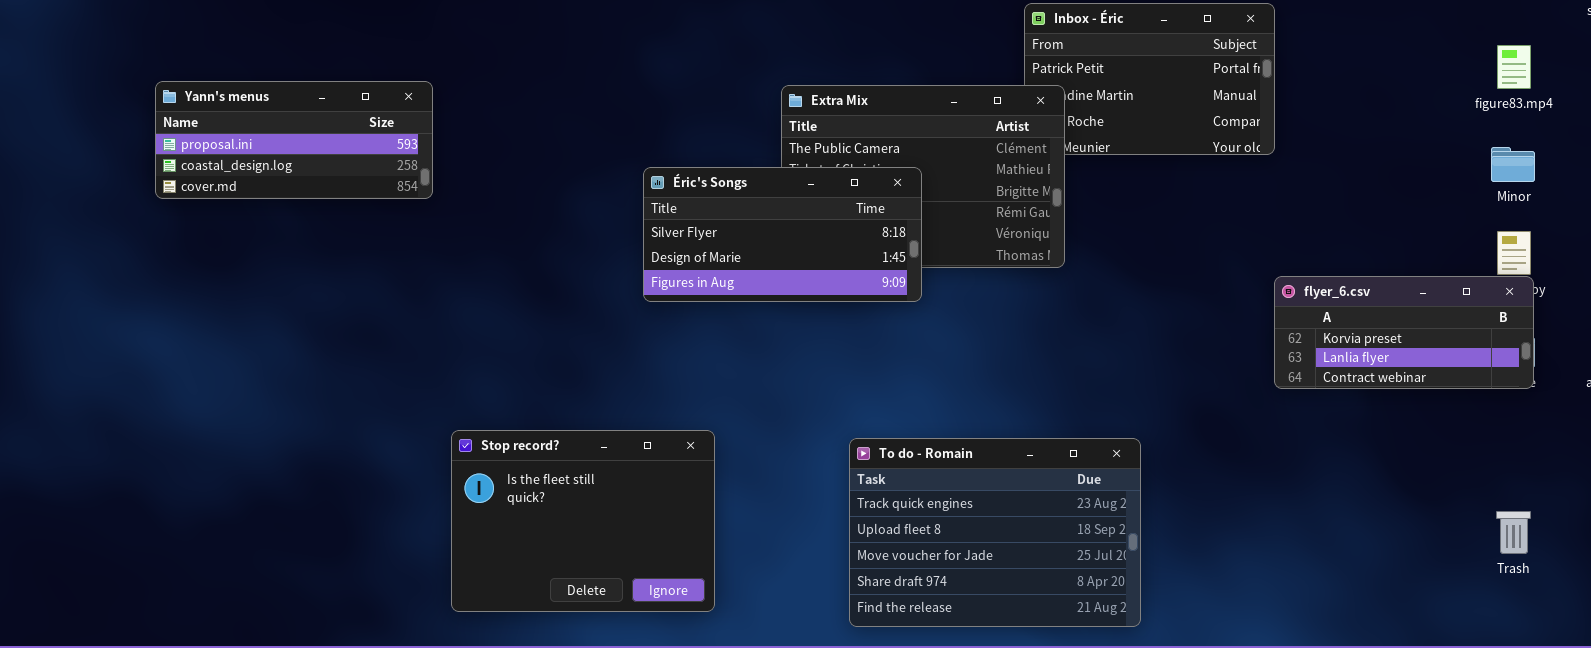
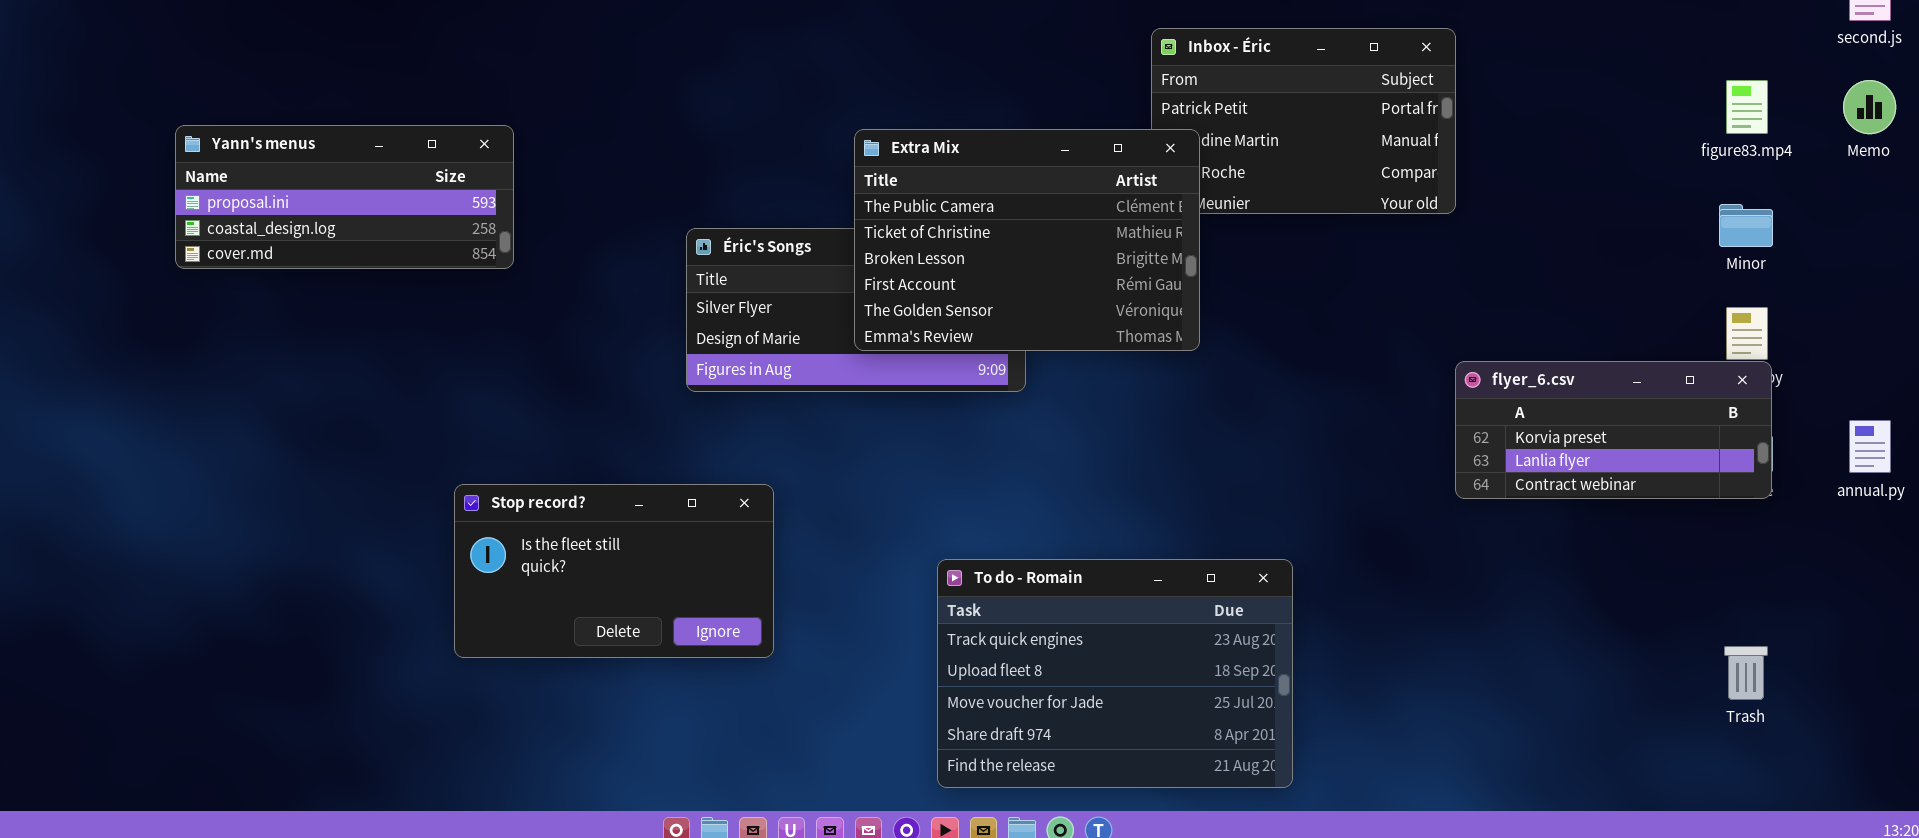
Yann's menus: [155,81,433,199] -> [175,125,514,269], moved
Extra Mix: [781,85,1065,268] -> [854,129,1200,351], raised
Stop record?: [451,430,715,612] -> [454,484,774,658], moved, resized

